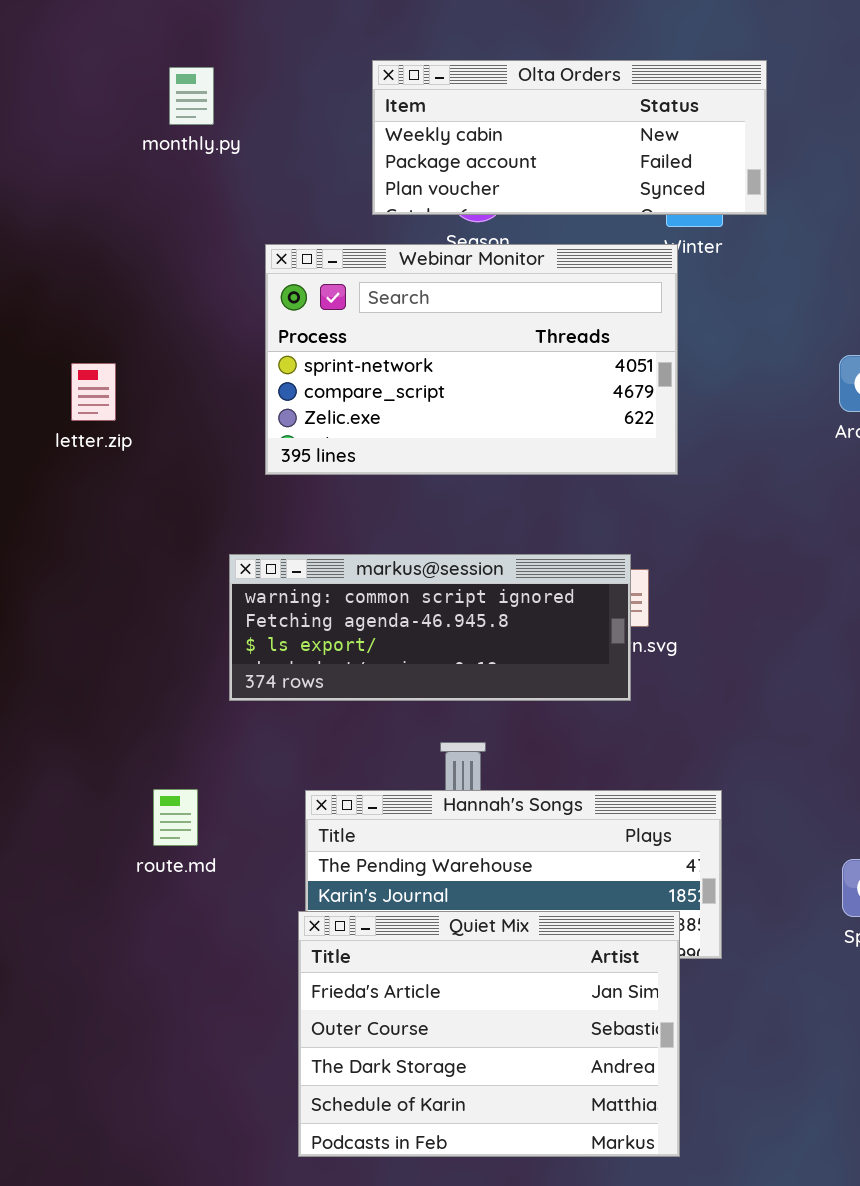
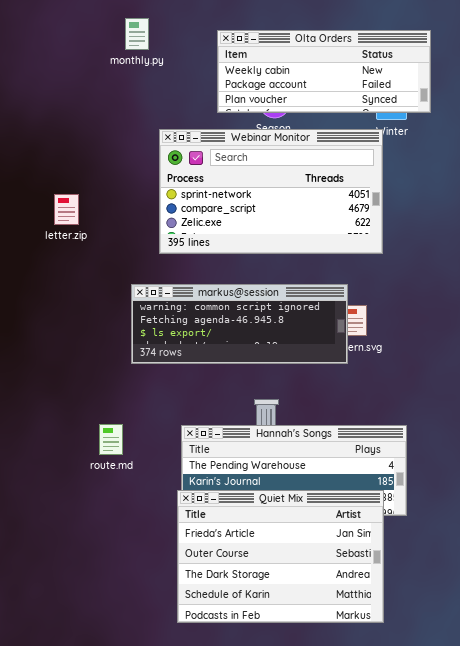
monthly.py: [169,67,214,125] -> [125,18,149,50], moved
markus@session: [229,554,631,701] -> [131,284,348,364], moved

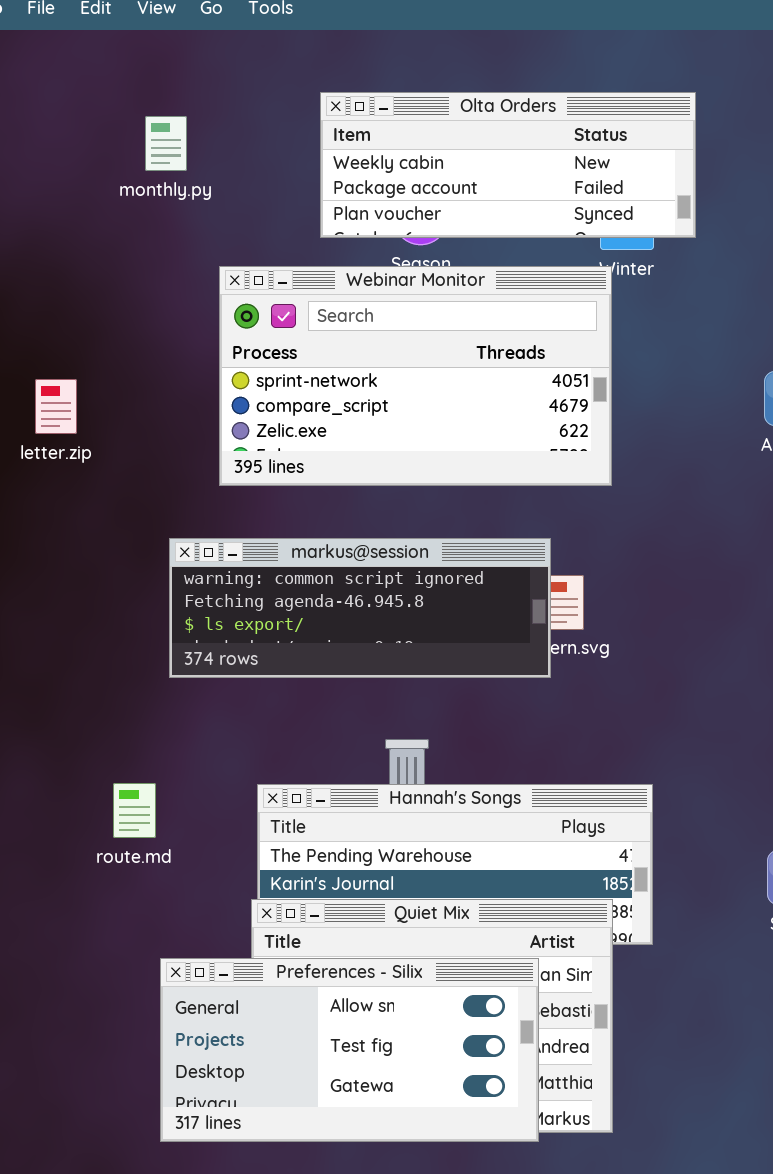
monthly.py: [125,18,149,50] -> [145,116,187,171], moved
Preferences - Silix: none -> [160,958,539,1142], opened

